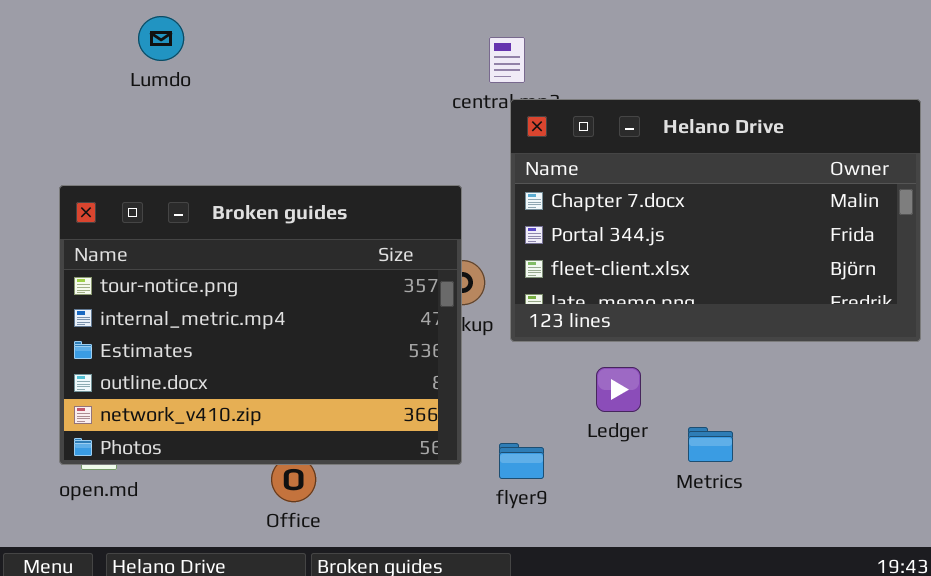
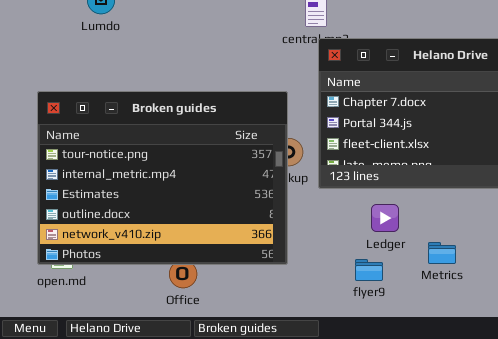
flyer9: [499,443,544,479] -> [355,259,383,281], moved

